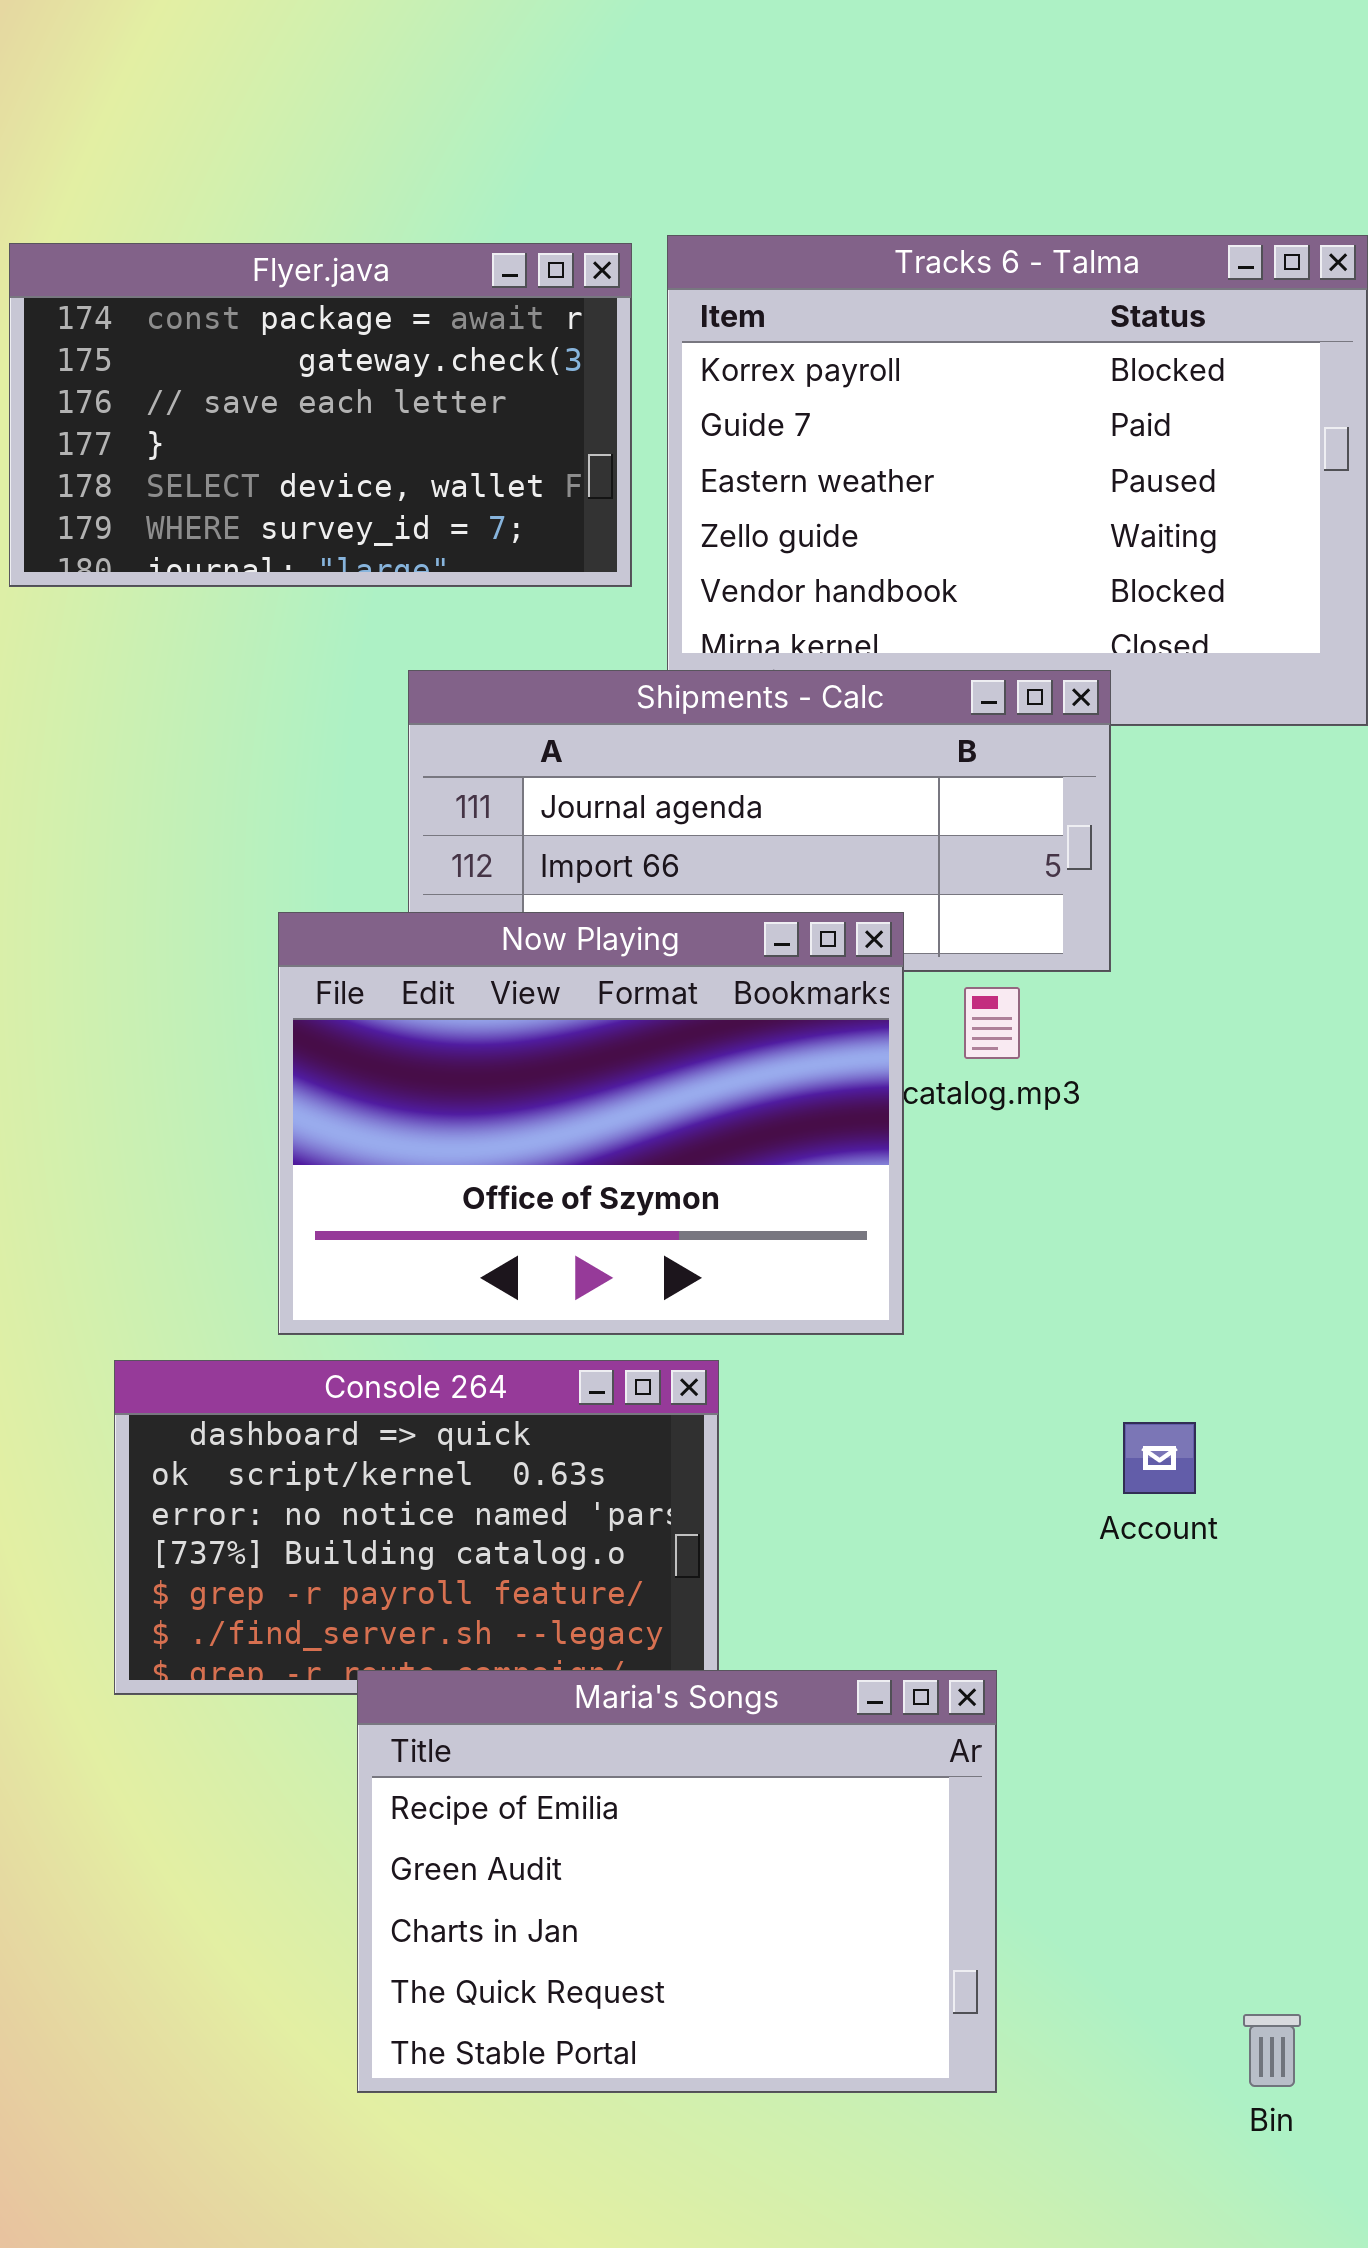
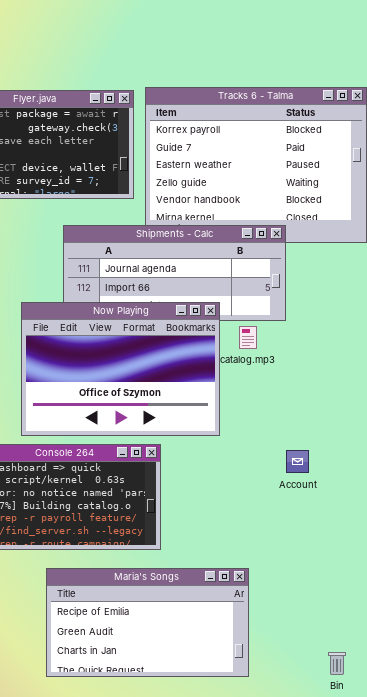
Account: [1123,1422,1196,1494] -> [286,450,309,473], moved
Maria's Songs: [357,1670,997,2093] -> [46,568,249,677], resized

